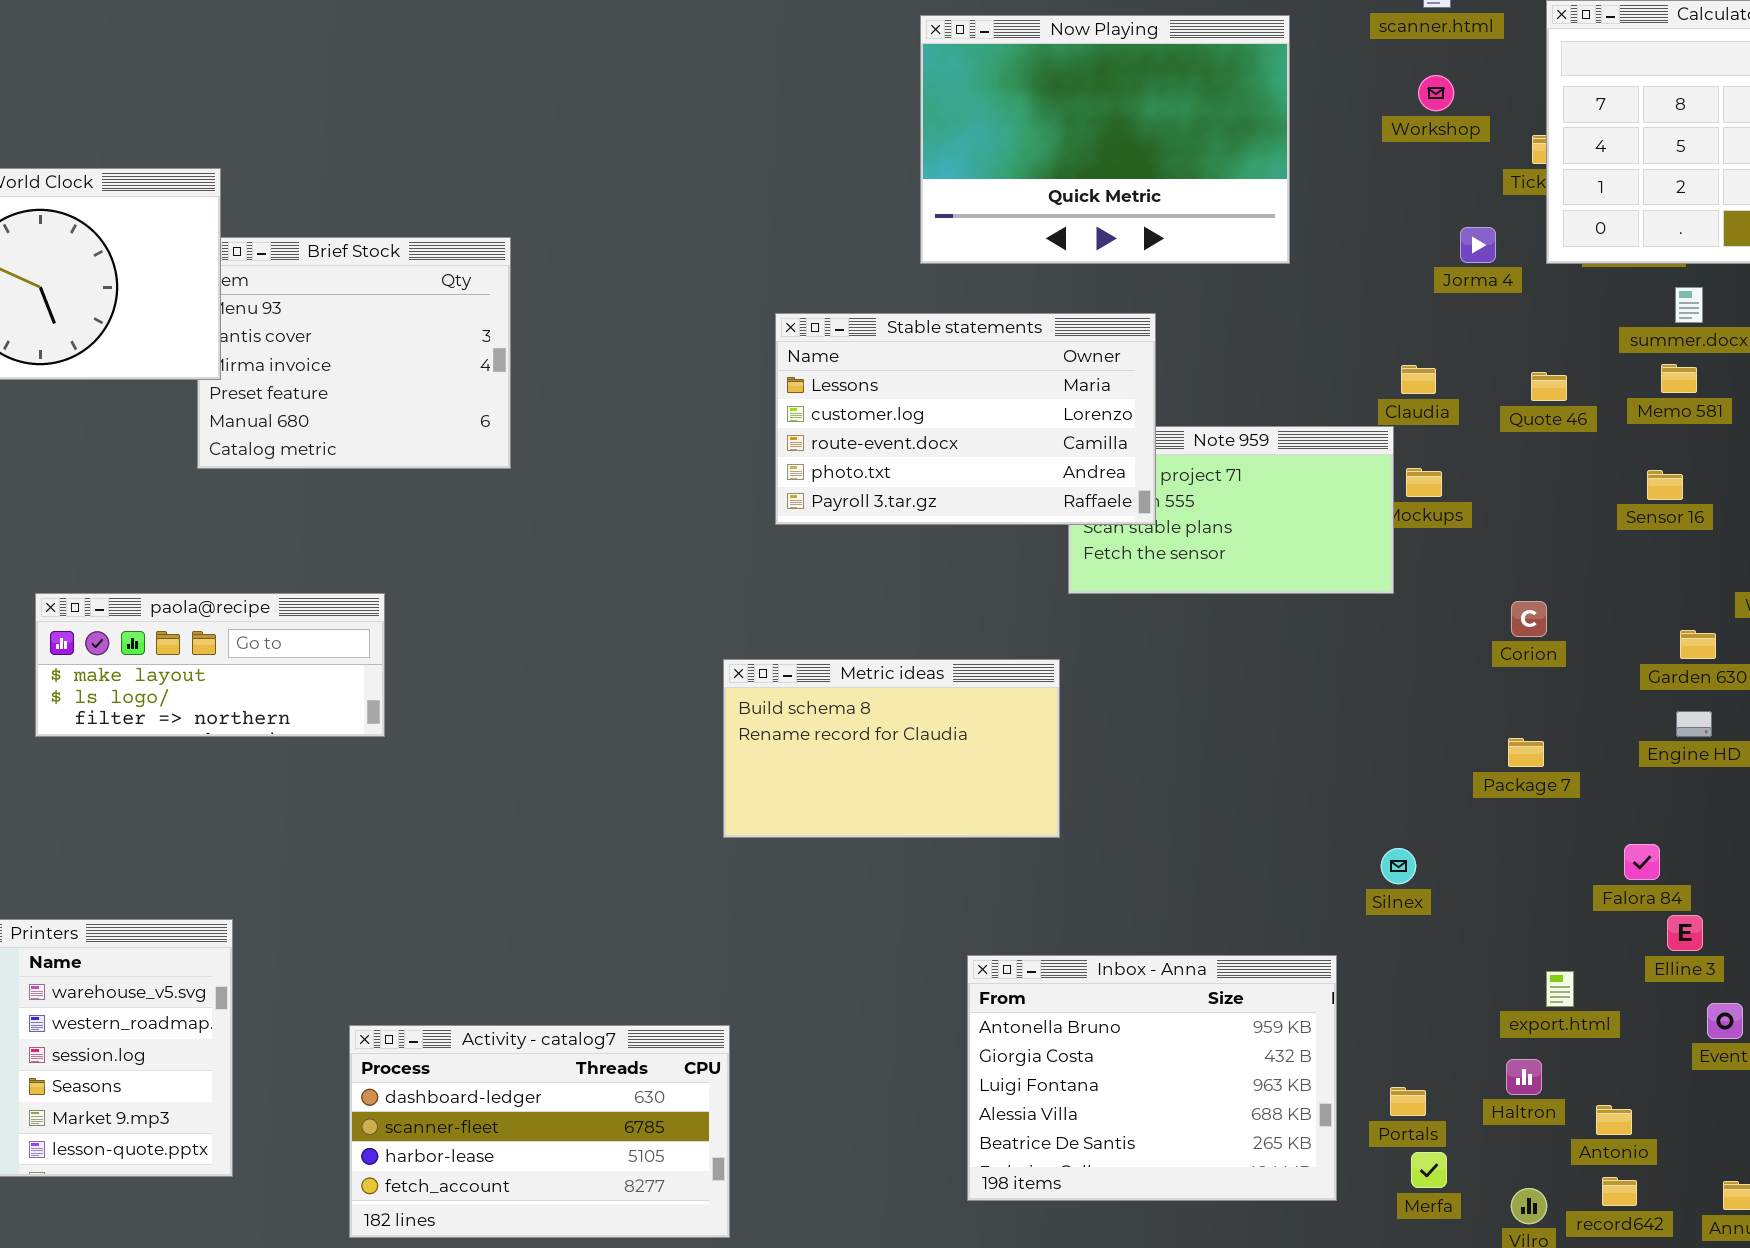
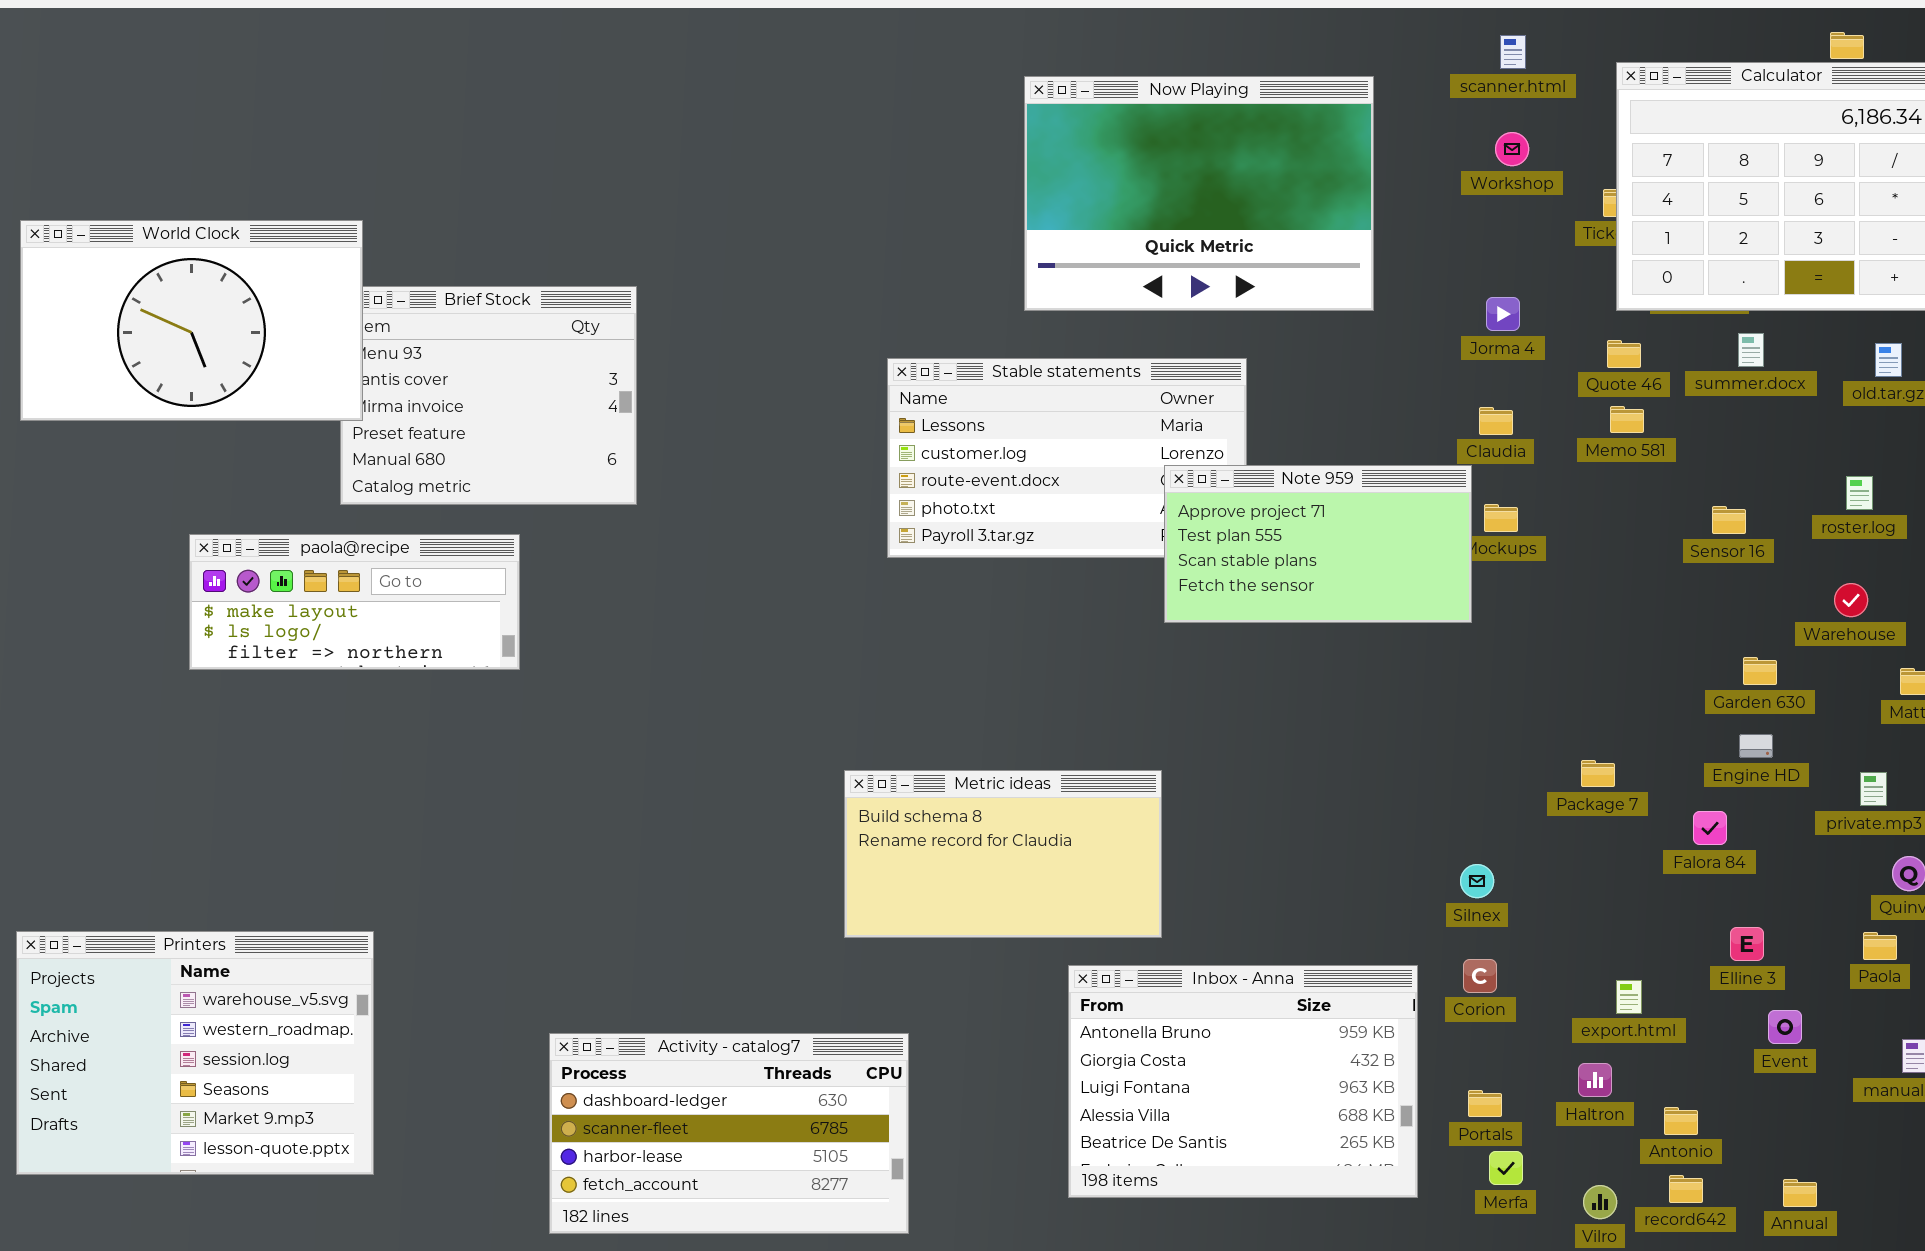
Jorma 4: [1460,227,1496,263] -> [1486,297,1520,331], moved
Memo 581: [1661,364,1697,393] -> [1610,406,1644,433], moved
Quote 46: [1531,372,1567,401] -> [1607,340,1641,368], moved
Note 959: [1068,426,1394,594] -> [1164,465,1472,623], raised
paola@recipe: [35,593,385,737] -> [189,534,520,670], moved
Corion: [1511,601,1547,637] -> [1463,959,1497,993], moved
Metric ideas: [723,659,1060,838] -> [844,770,1162,938], moved
Falora 84: [1624,844,1660,880] -> [1693,811,1727,845], moved
Activity - catalog7: [349,1025,730,1238] -> [549,1033,909,1234], moved

